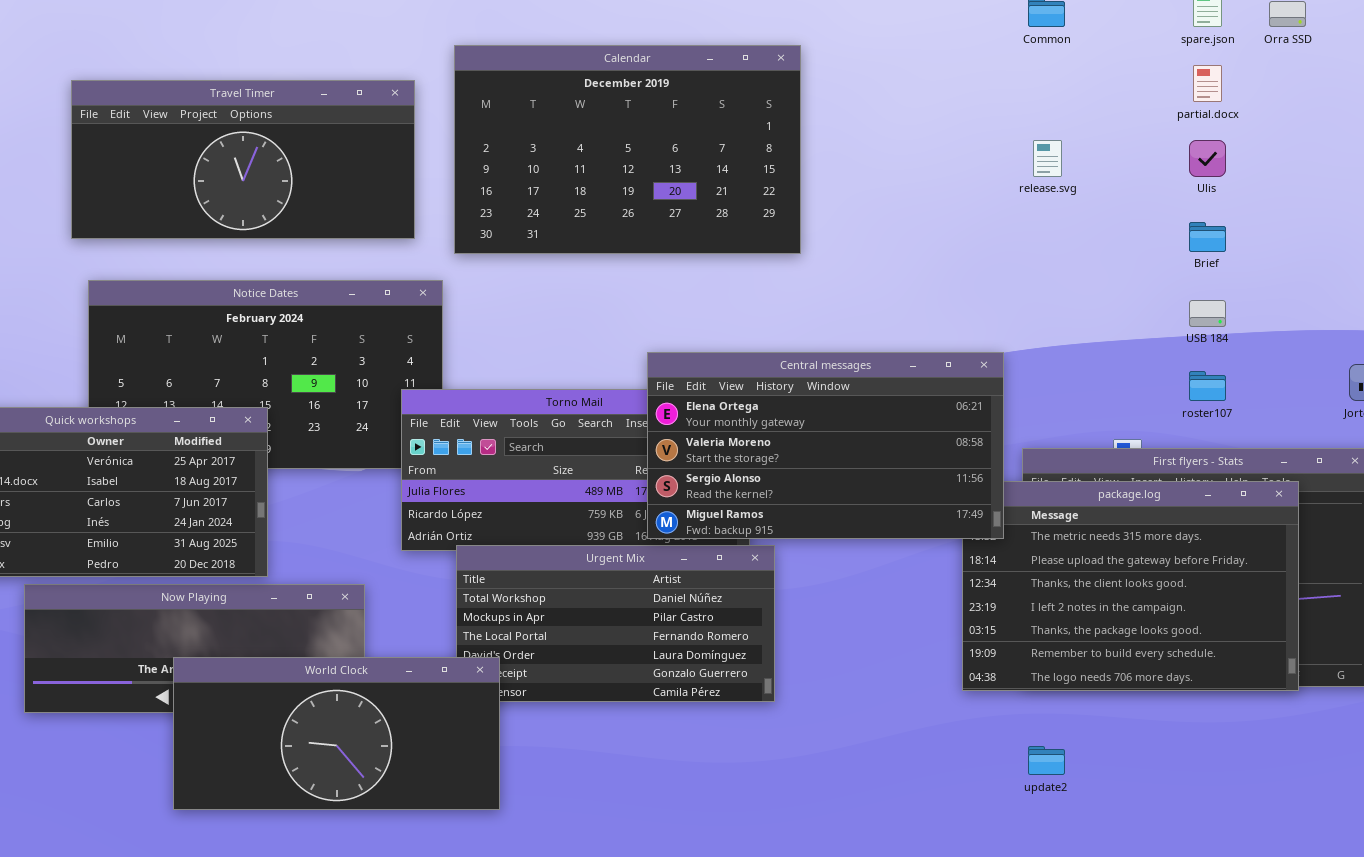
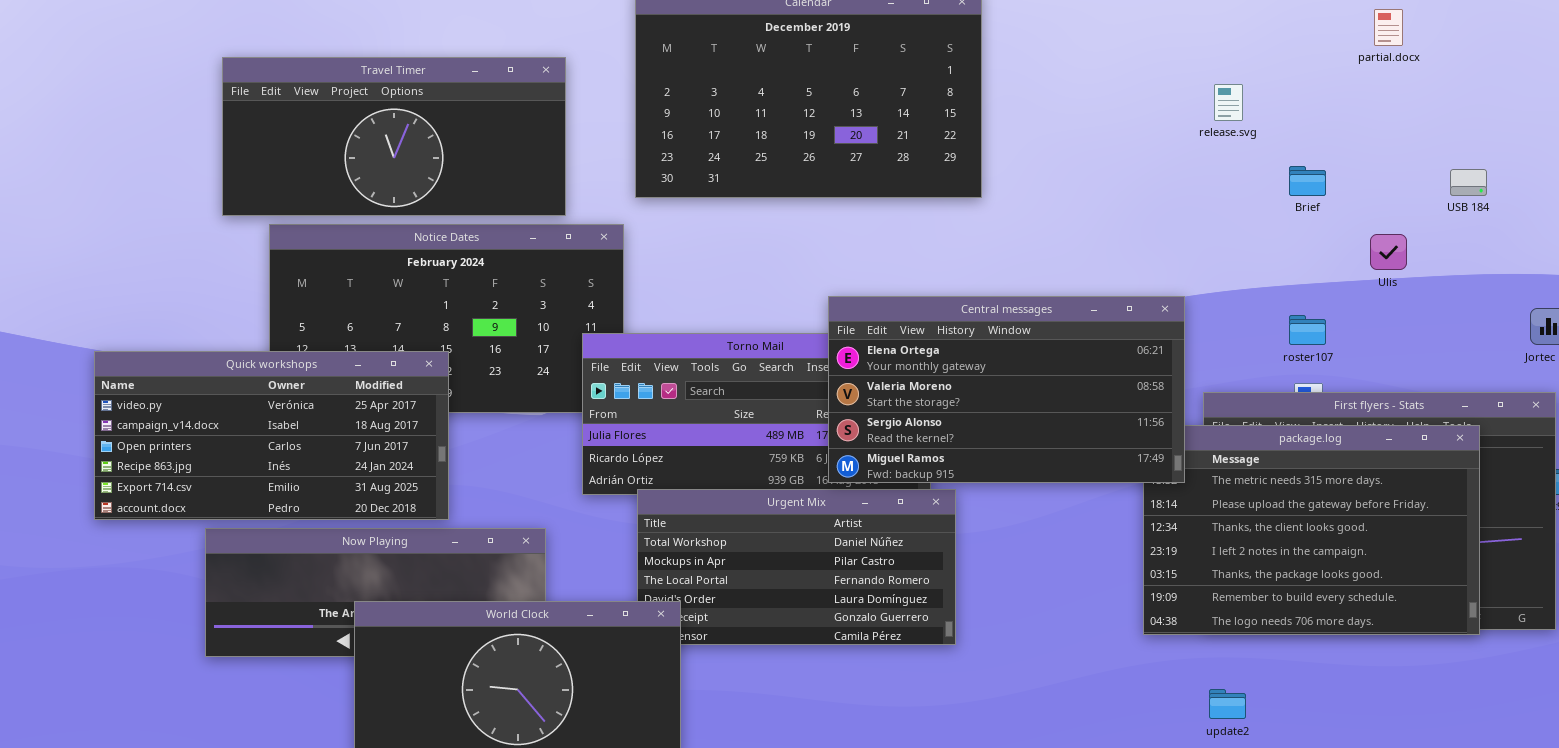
Travel Timer: [71,80,415,239] -> [222,57,566,216], moved
Ulis: [1189,140,1226,177] -> [1370,234,1407,270], moved
Brief: [1189,222,1226,252] -> [1289,166,1326,196], moved
USB 184: [1189,300,1226,327] -> [1450,169,1487,196], moved
roster107: [1189,371,1226,401] -> [1289,315,1326,345], moved

